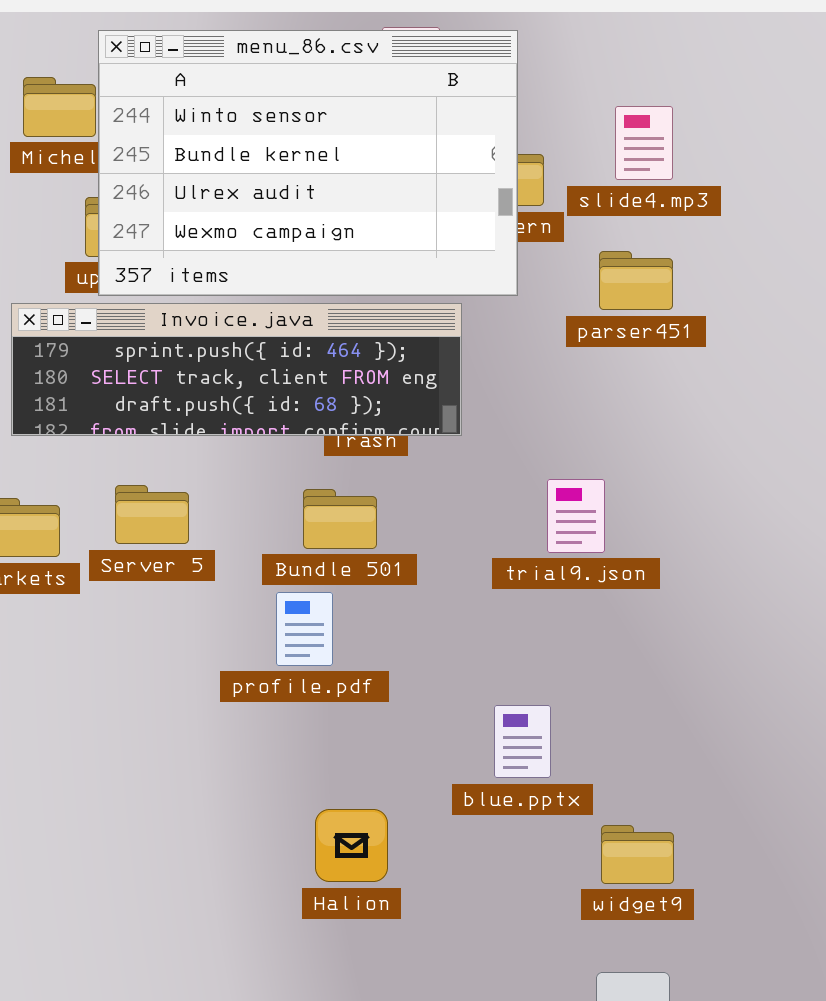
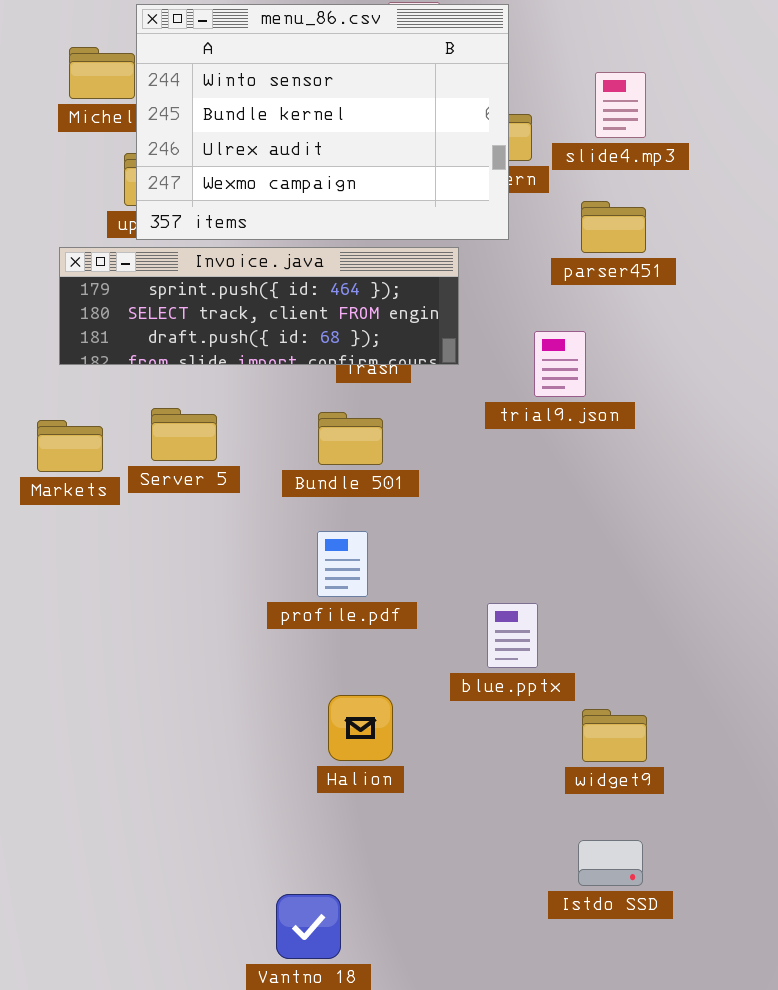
trial9.json: [547,479,605,553] -> [534,331,586,397], moved
profile.pdf: [276,592,333,666] -> [317,531,368,597], moved

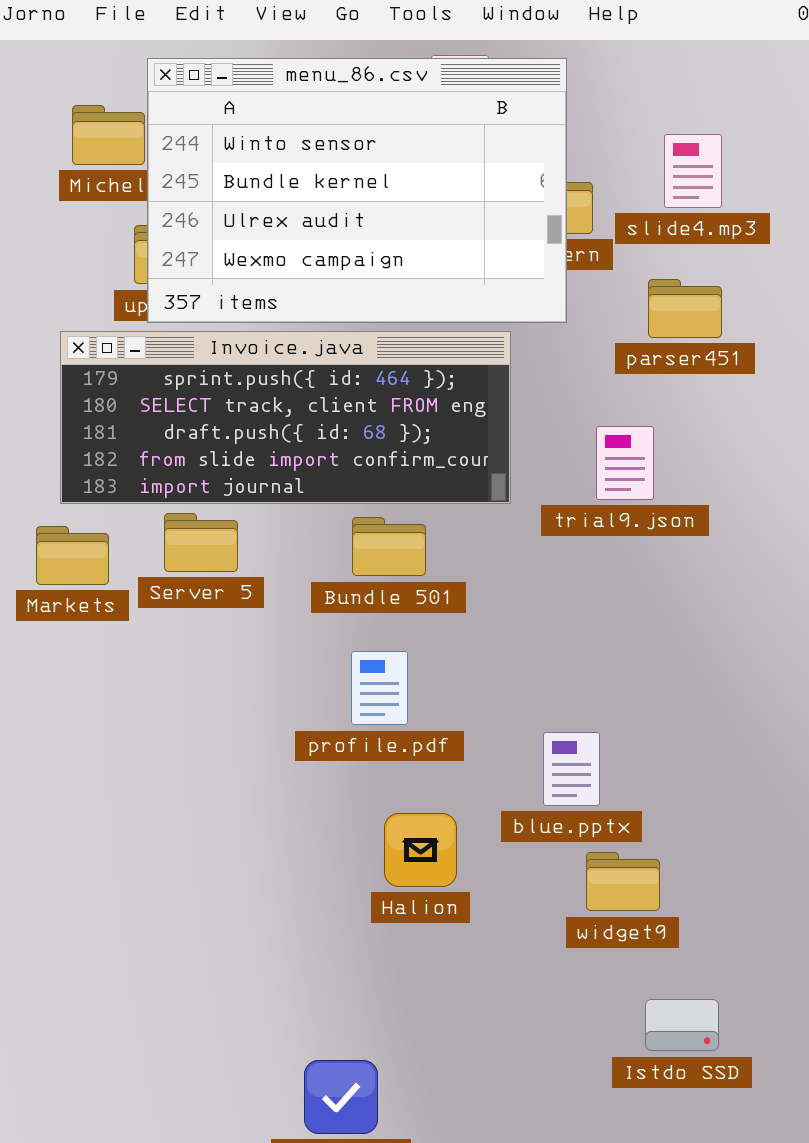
Invoice.java: [59,247,459,365] -> [60,331,511,504], resized
Halion: [328,695,393,761] -> [384,813,457,887], moved
widget9: [582,709,647,762] -> [586,852,660,911], moved

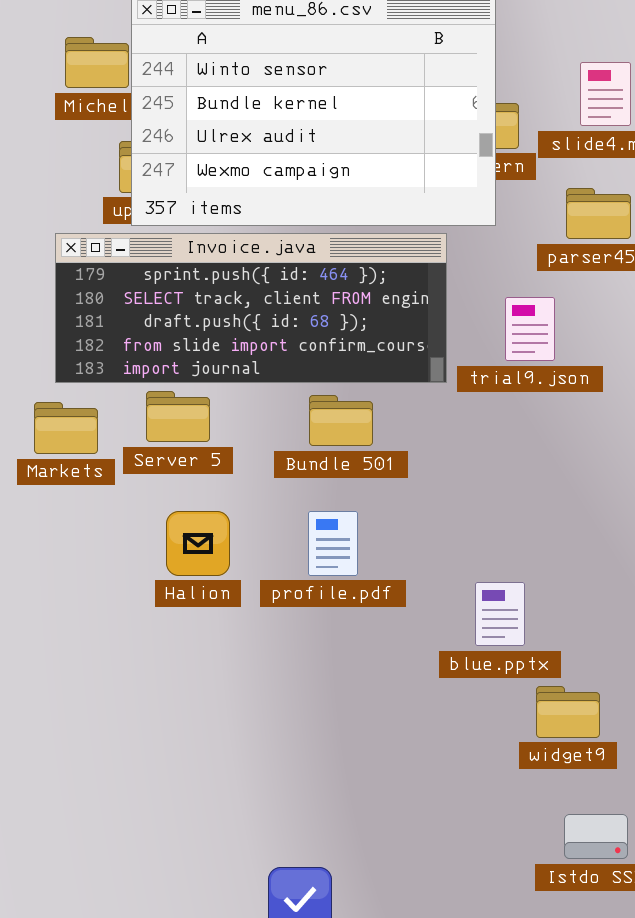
trial9.json: [596,426,654,500] -> [505,297,555,361], moved
Halion: [384,813,457,887] -> [166,511,230,576], moved
widget9: [586,852,660,911] -> [536,686,600,738], moved

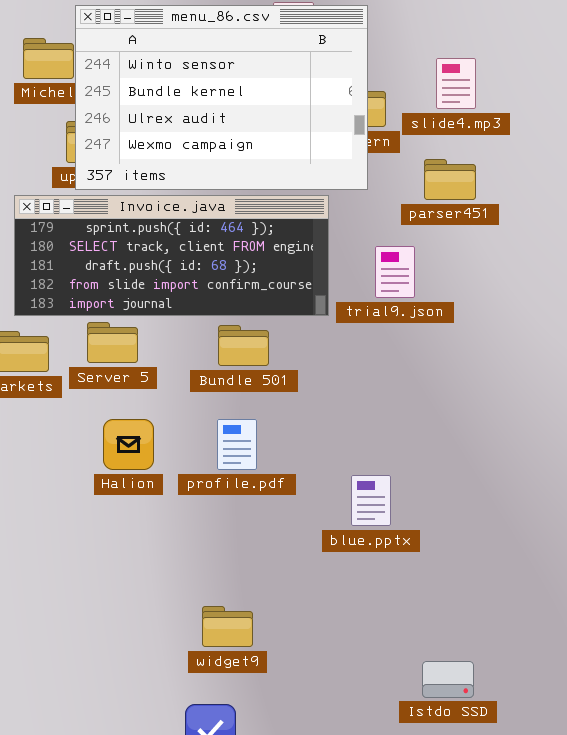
widget9: [536,686,600,738] -> [202,606,253,647], moved

